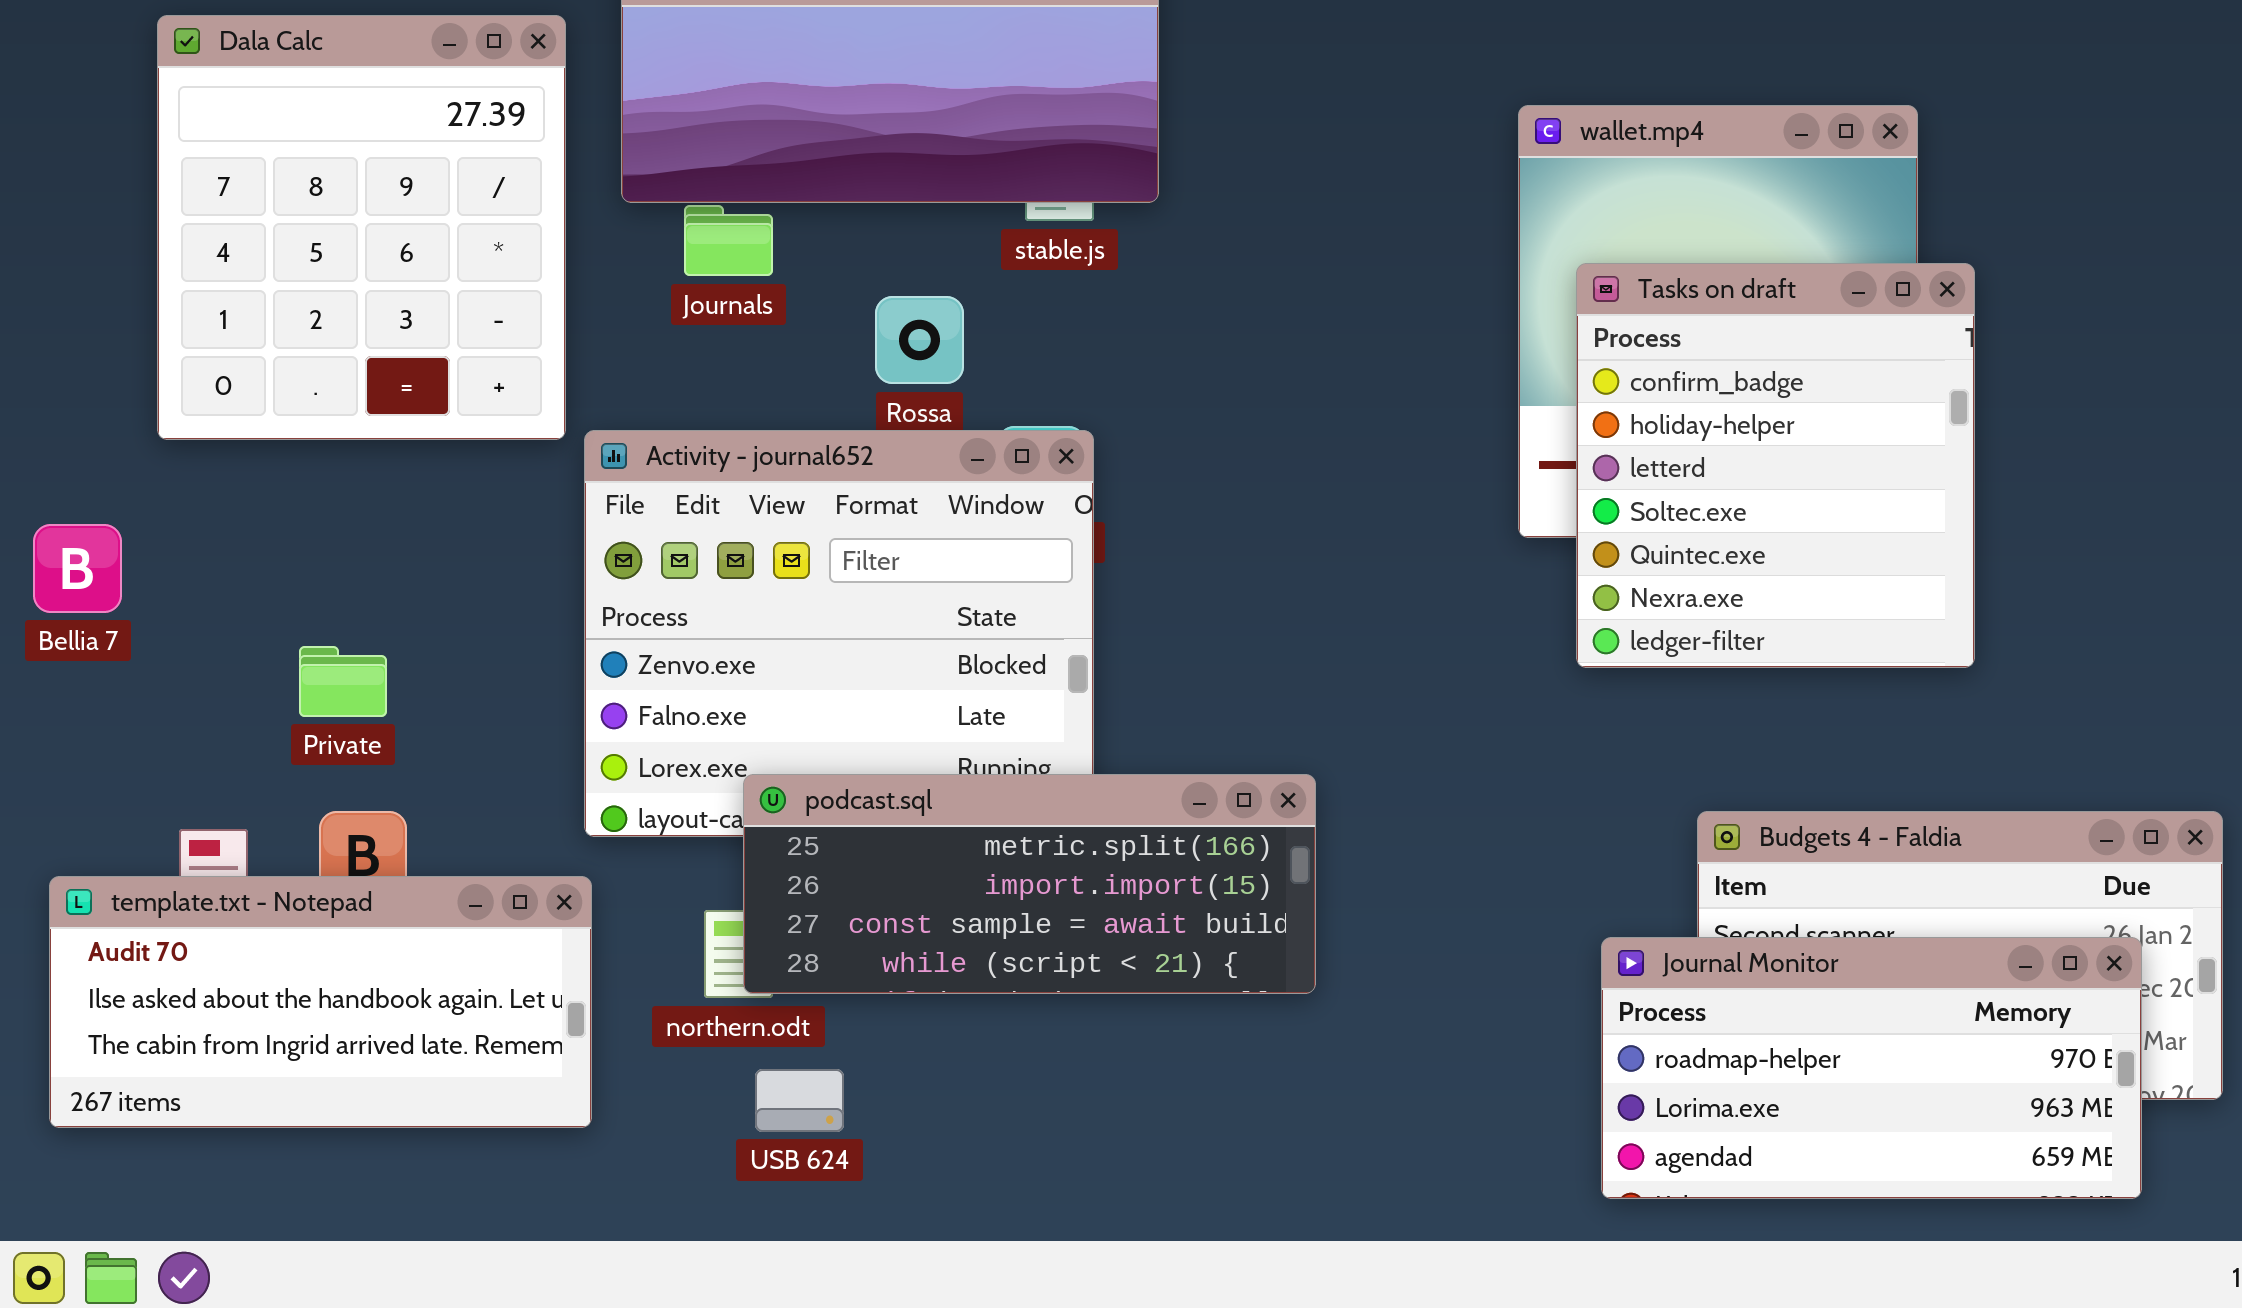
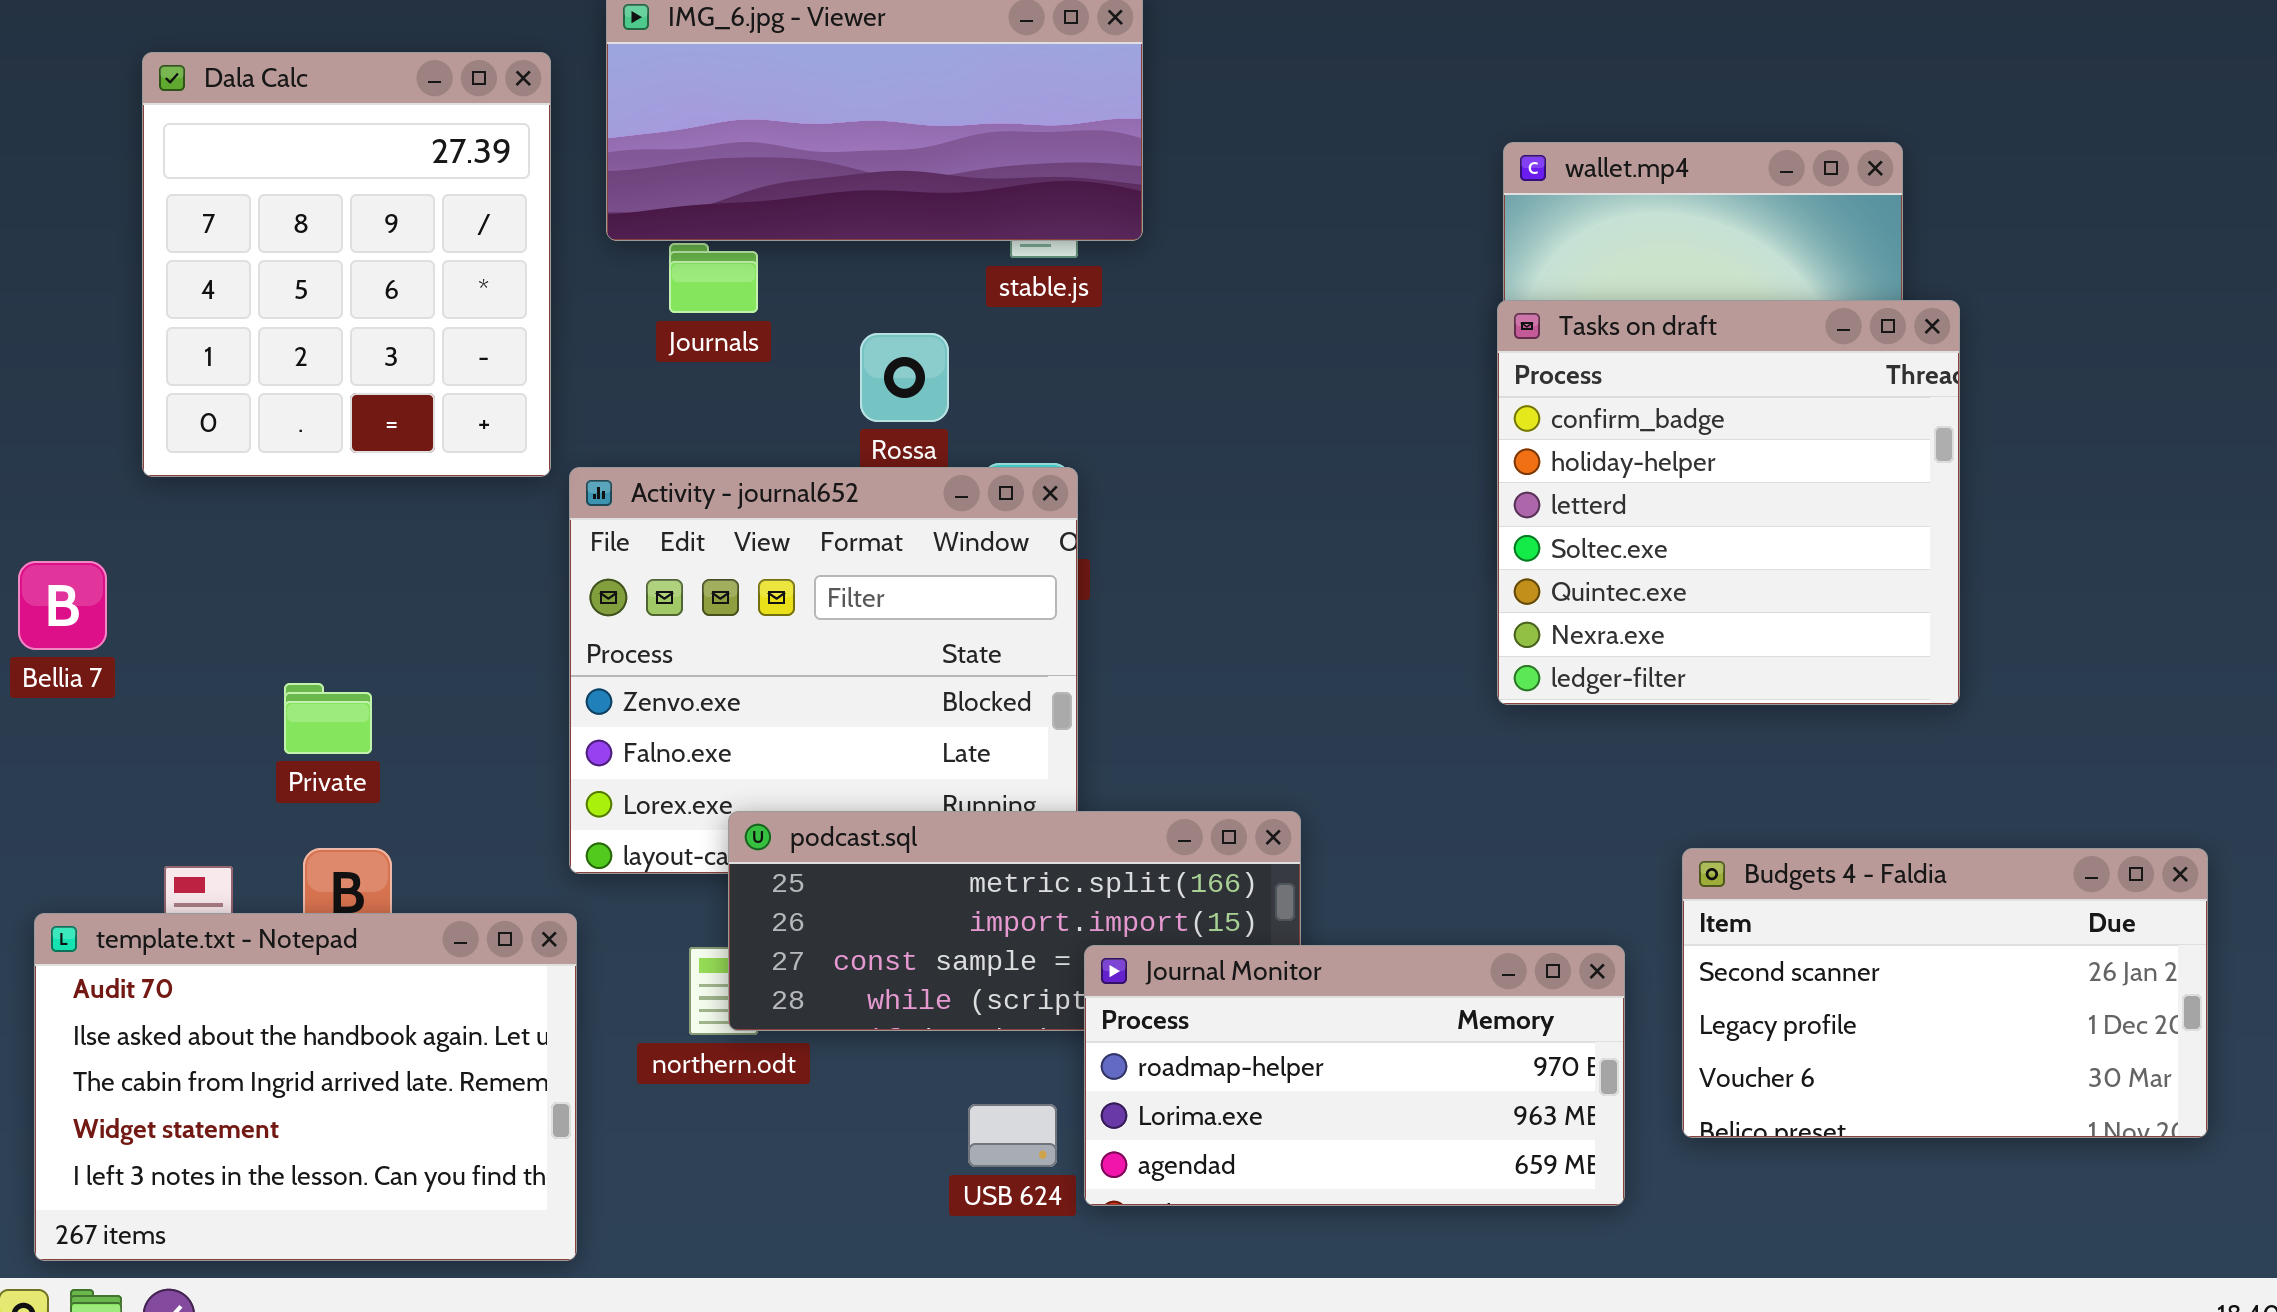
Tasks on draft: [1576,263,1975,668] -> [1497,300,1960,705], resized
template.txt - Notepad: [49,876,592,1128] -> [34,913,577,1261], resized
Journal Monitor: [1601,937,2142,1199] -> [1084,945,1625,1206], moved
USB 624: [755,1069,844,1132] -> [968,1104,1057,1167], moved

